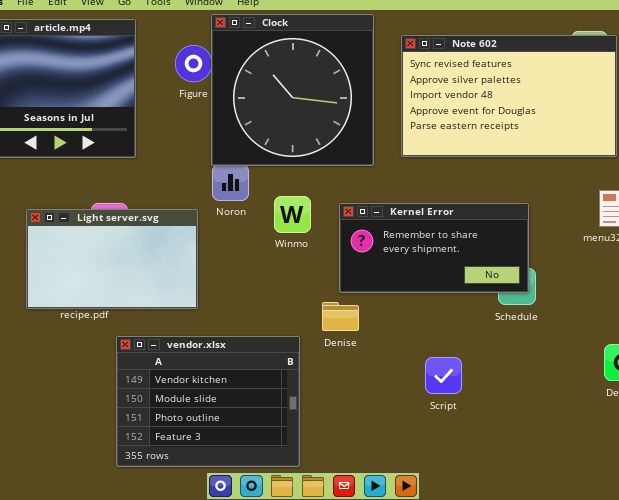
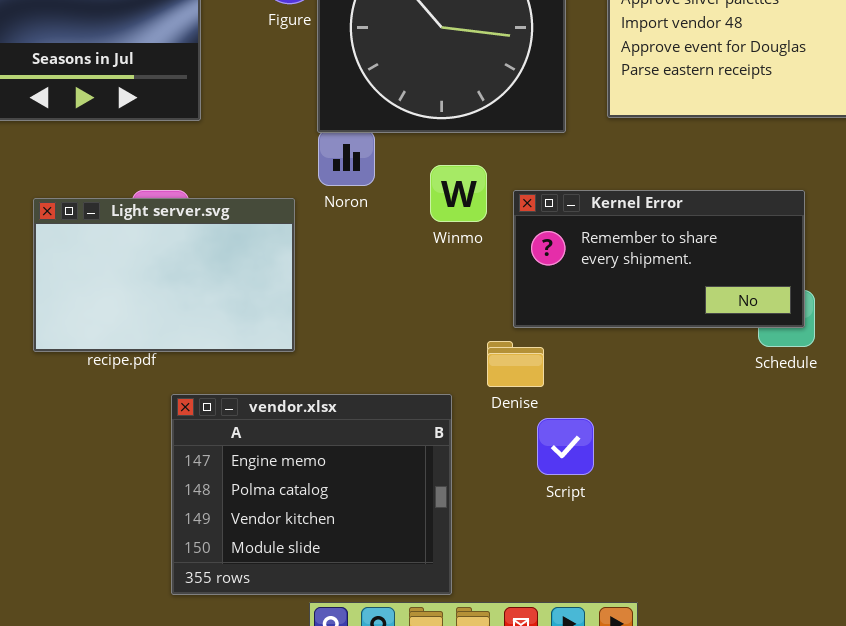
Winmo: [274,196,311,233] -> [430,165,487,222], moved
vendor.xlsx: [116,336,300,467] -> [171,394,452,595], scrolled up 2 rows
Script: [425,357,462,394] -> [537,418,594,475], moved

